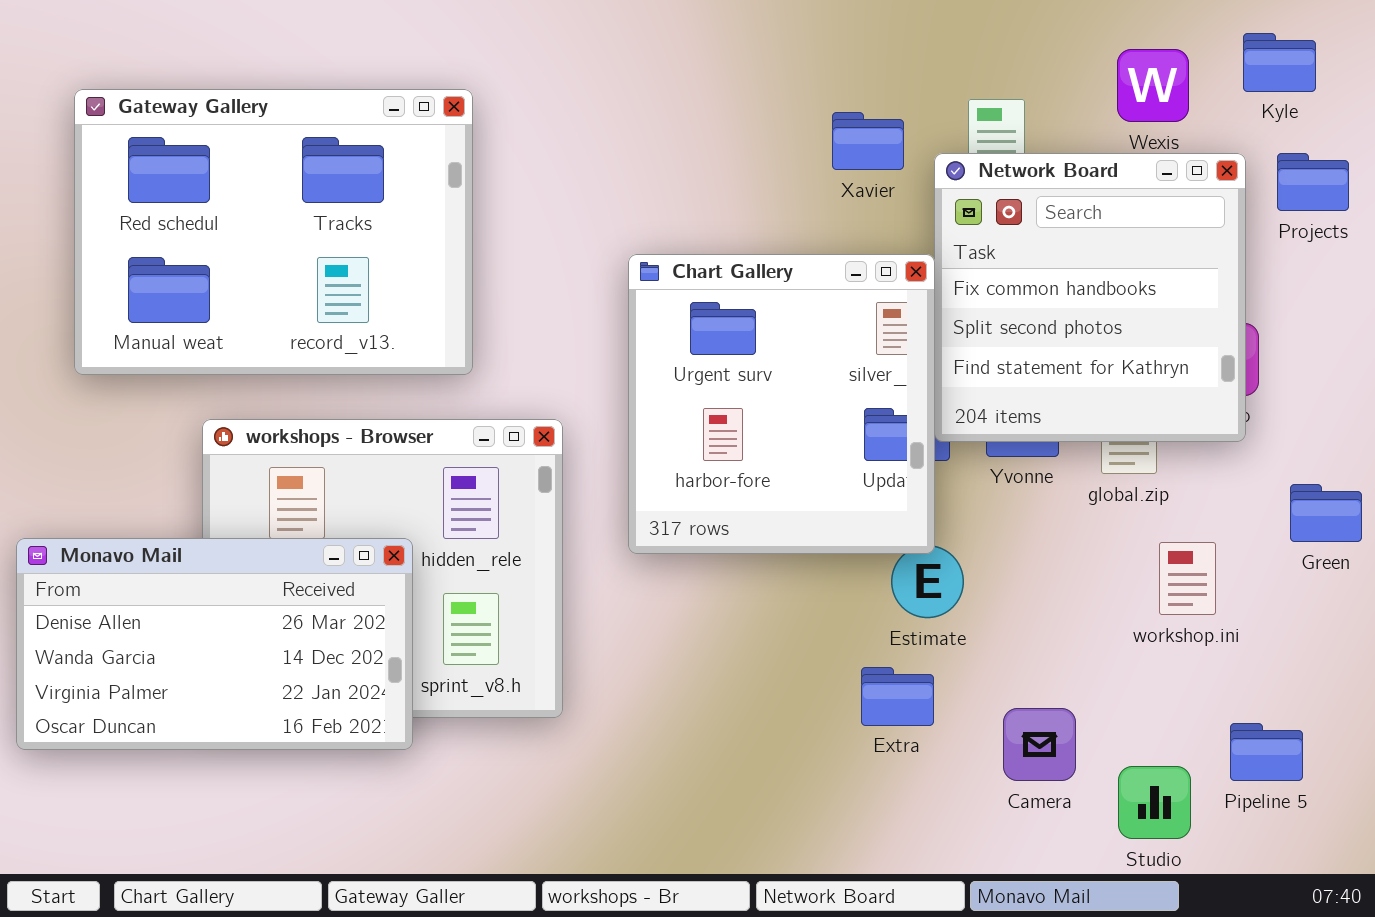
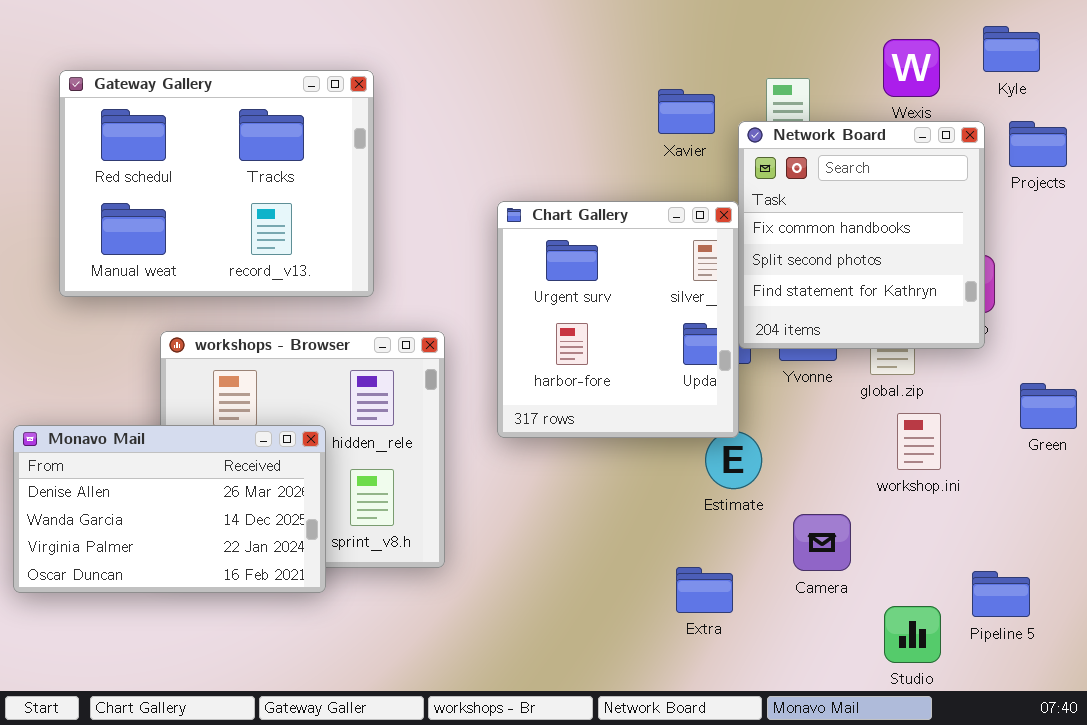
workshop.ini: [1159,542,1216,615] -> [897,413,941,470], moved
Extra: [861,667,934,726] -> [676,567,733,613], moved
Camera: [1003,708,1076,781] -> [793,514,851,571], moved

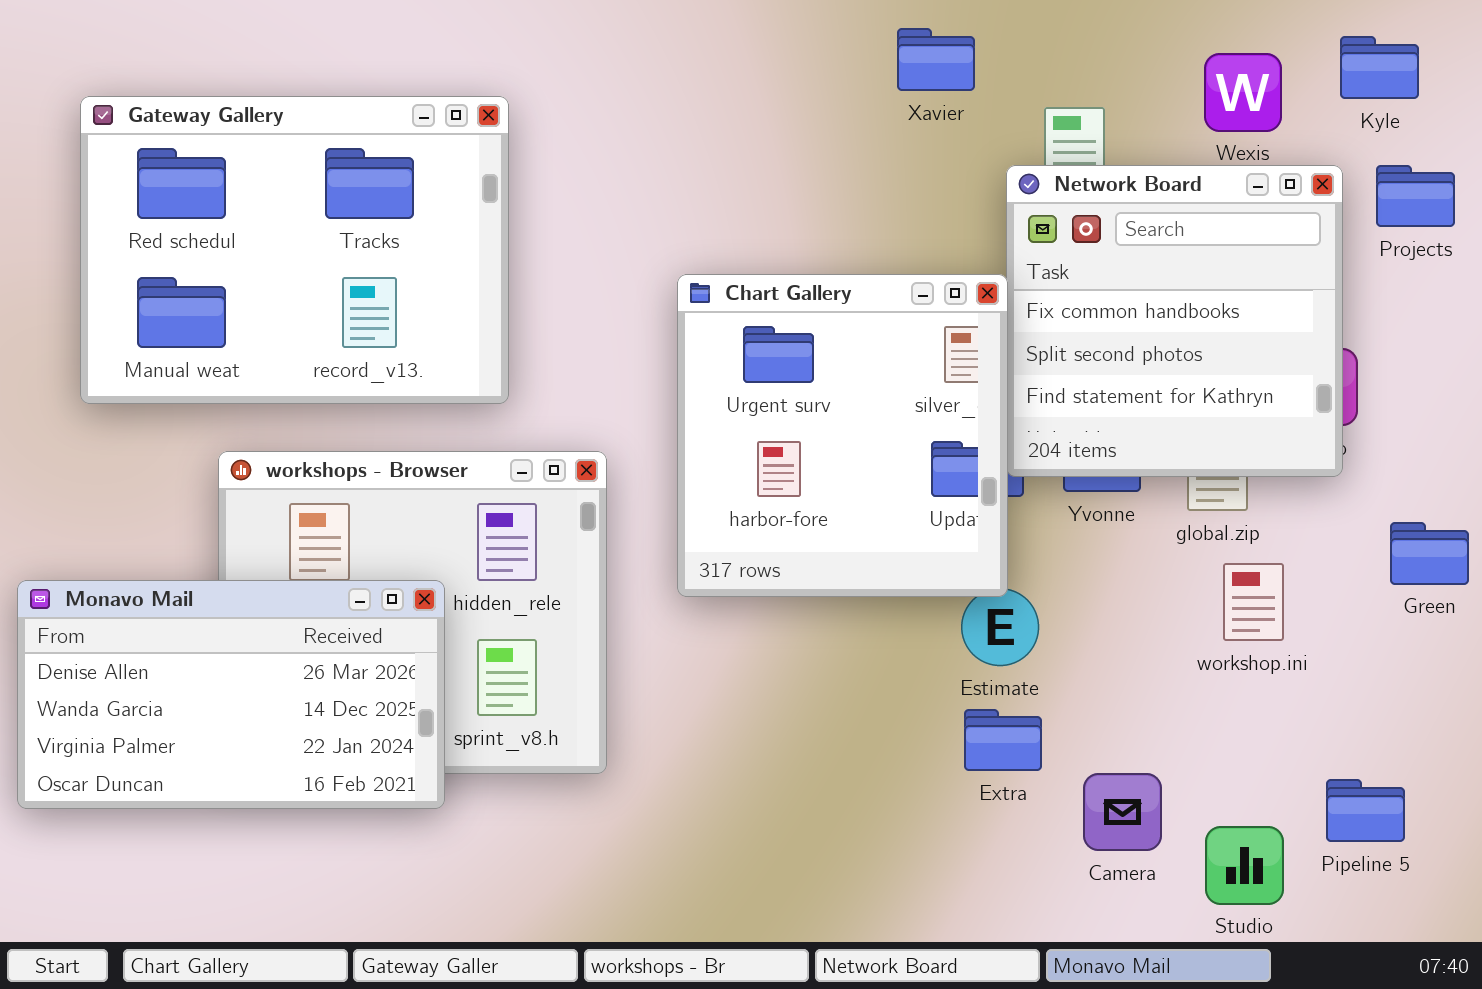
Xavier: [658,89,715,134] -> [897,28,975,91], moved
Camera: [793,514,851,571] -> [1083,773,1162,851], moved
Extra: [676,567,733,613] -> [964,709,1042,771], moved

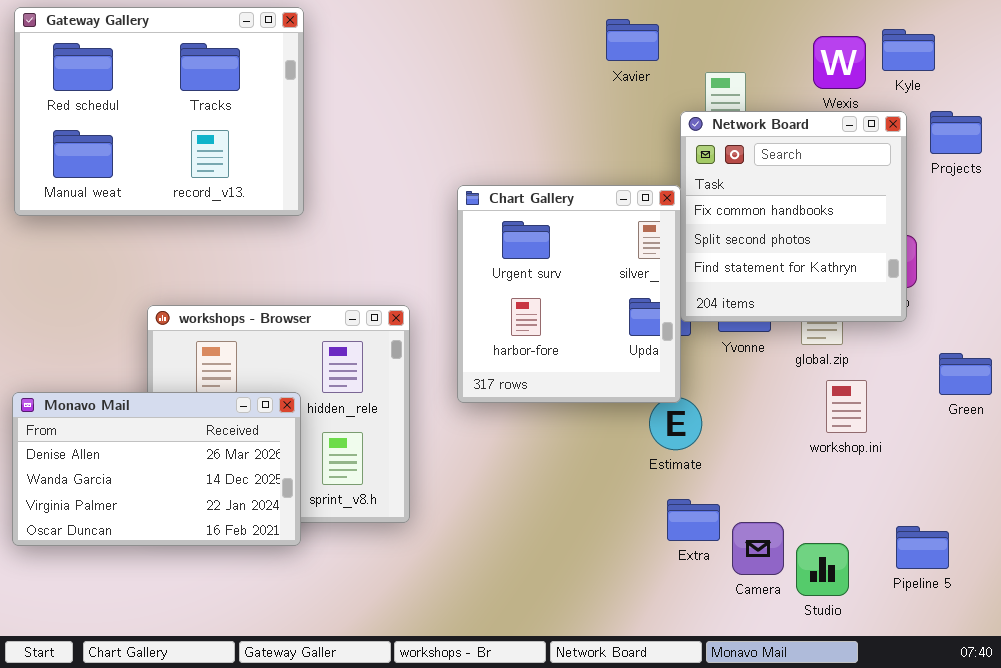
Kyle: [1340,36,1419,99] -> [882,29,935,71], moved
Gateway Gallery: [80,96,509,404] -> [14,7,304,216], moved
Extra: [964,709,1042,771] -> [667,499,720,541], moved
Studio: [1205,826,1284,905] -> [796,543,849,596], moved

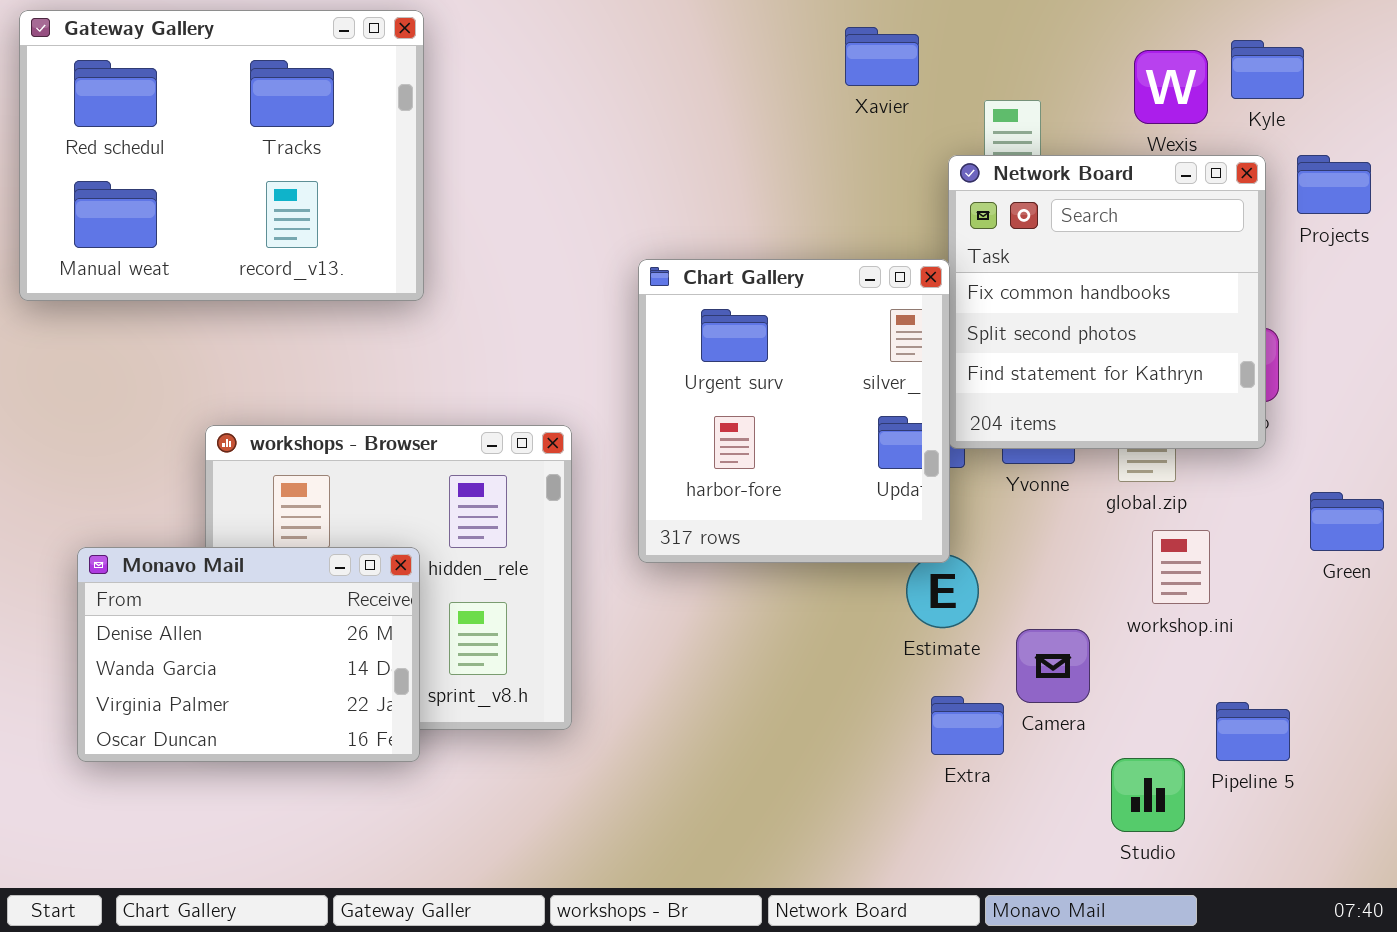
Monavo Mail: [12,392,301,546] -> [77,547,420,762], resized
Camera: [732,522,784,575] -> [1016,629,1090,703], moved
Pipeline 5: [896,526,949,569] -> [1216,702,1290,761], moved

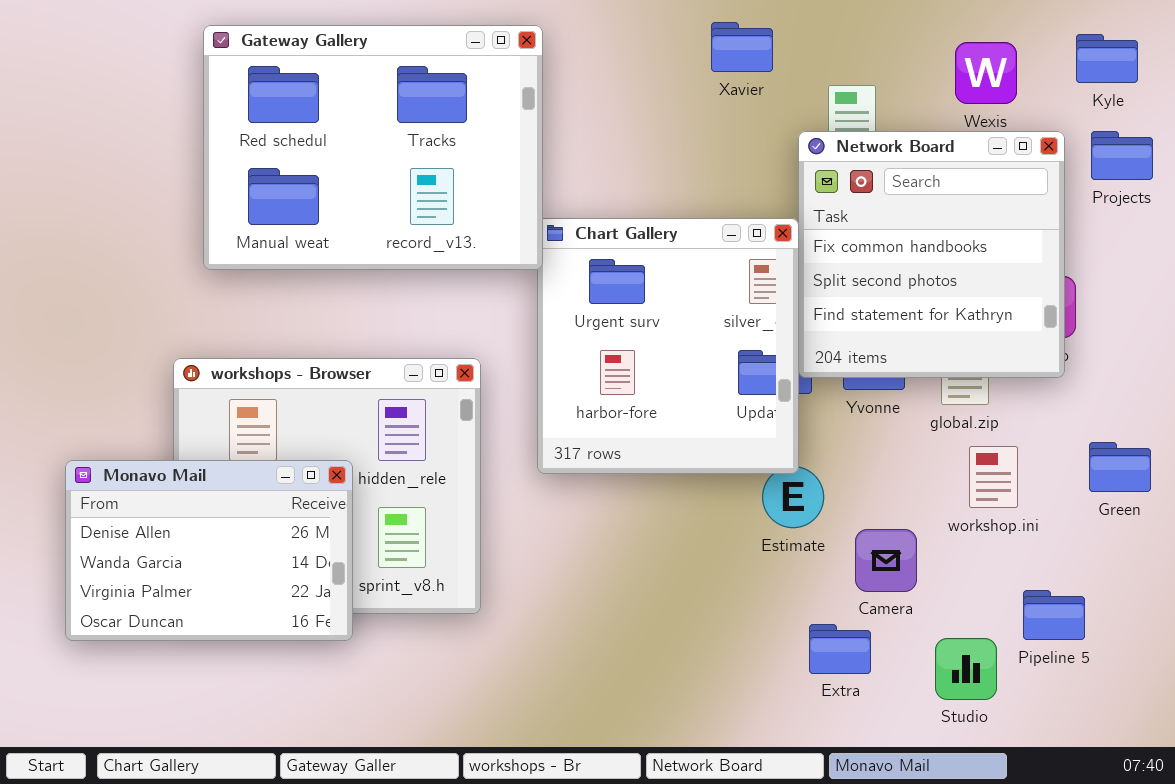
Gateway Gallery: [19,10,424,301] -> [203,25,543,270], moved
Kyle: [1231,40,1304,99] -> [1076,34,1138,83], moved
Green: [1310,492,1384,551] -> [1089,442,1151,492], moved
Extra: [931,696,1004,755] -> [809,624,871,674], moved

